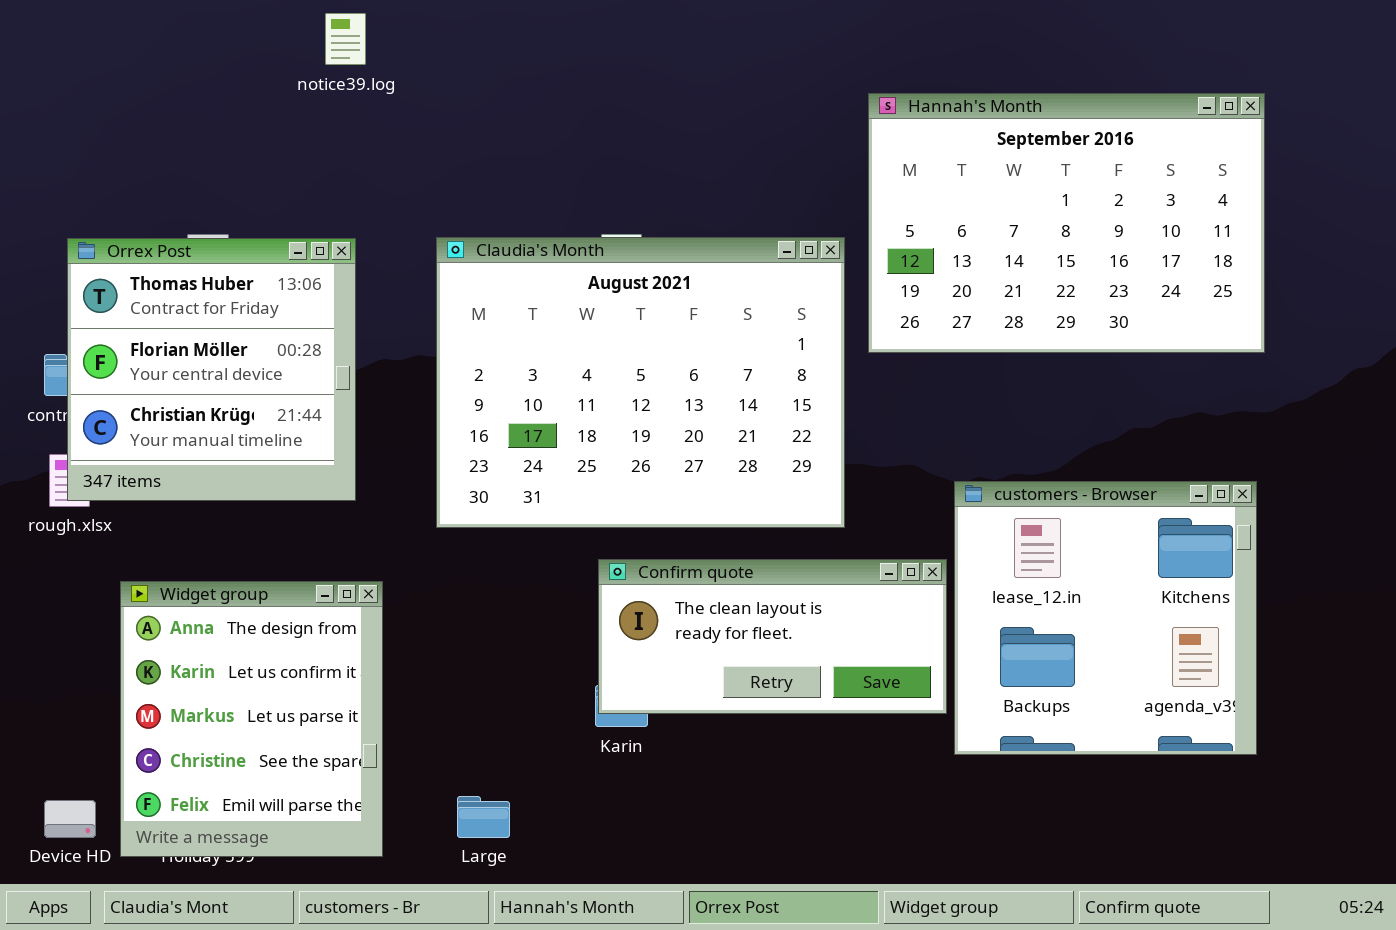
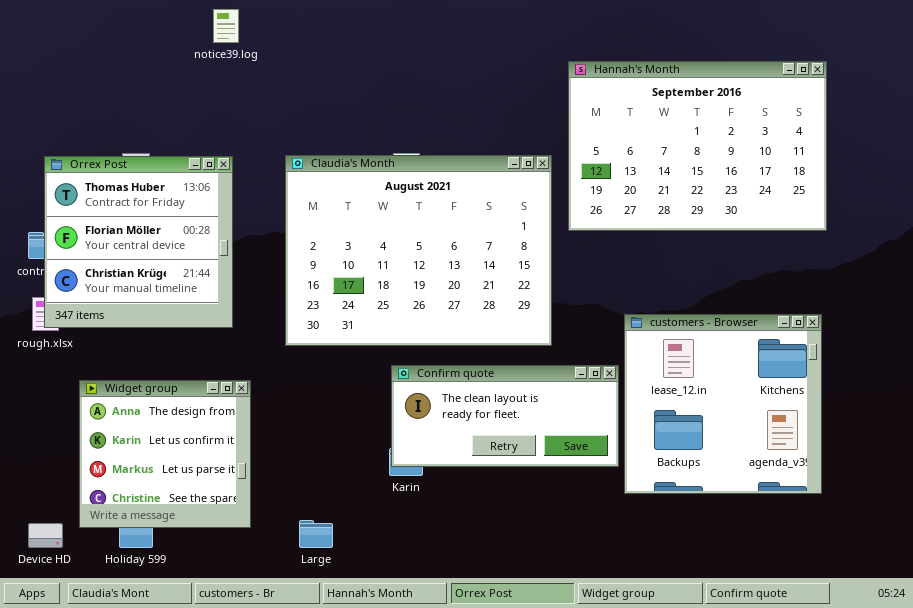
Widget group: [120,581,383,857] -> [79,380,251,528], resized

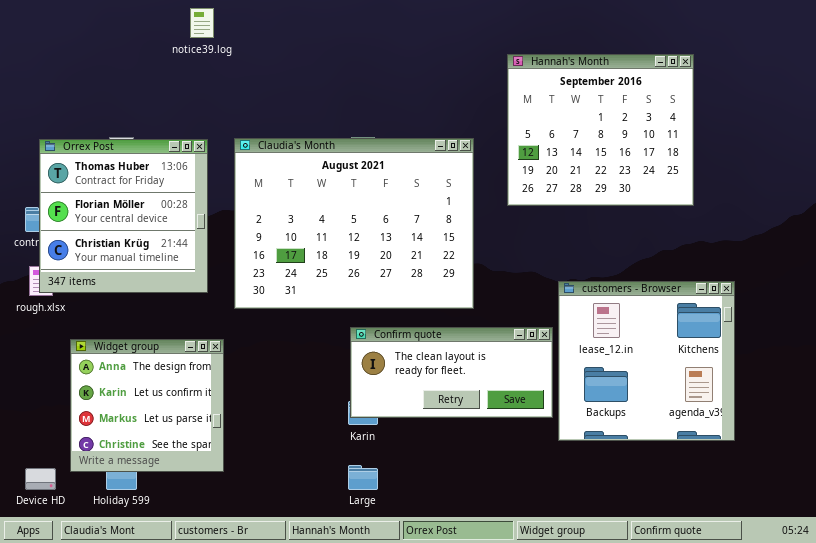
Hannah's Month: [568,61,827,231] -> [507,54,694,206], resized
Claudia's Month: [285,155,552,346] -> [234,138,474,309], moved
Large: [299,520,333,548] -> [348,465,378,490], moved

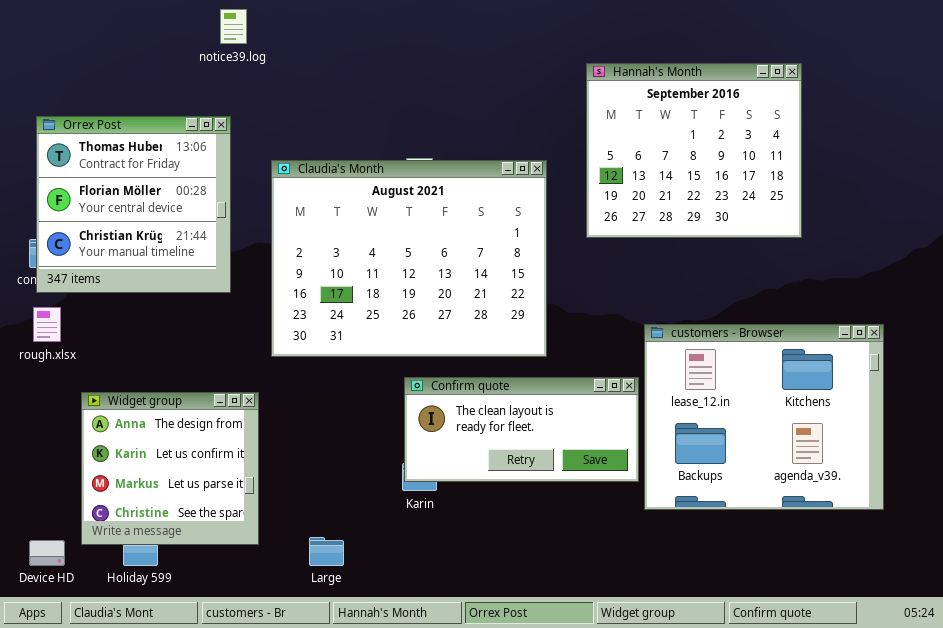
Orrex Post: [39,139,208,293] -> [36,116,231,293], moved
customers - Browser: [558,281,735,441] -> [644,324,884,510], resized
Large: [348,465,378,490] -> [309,537,344,566], moved

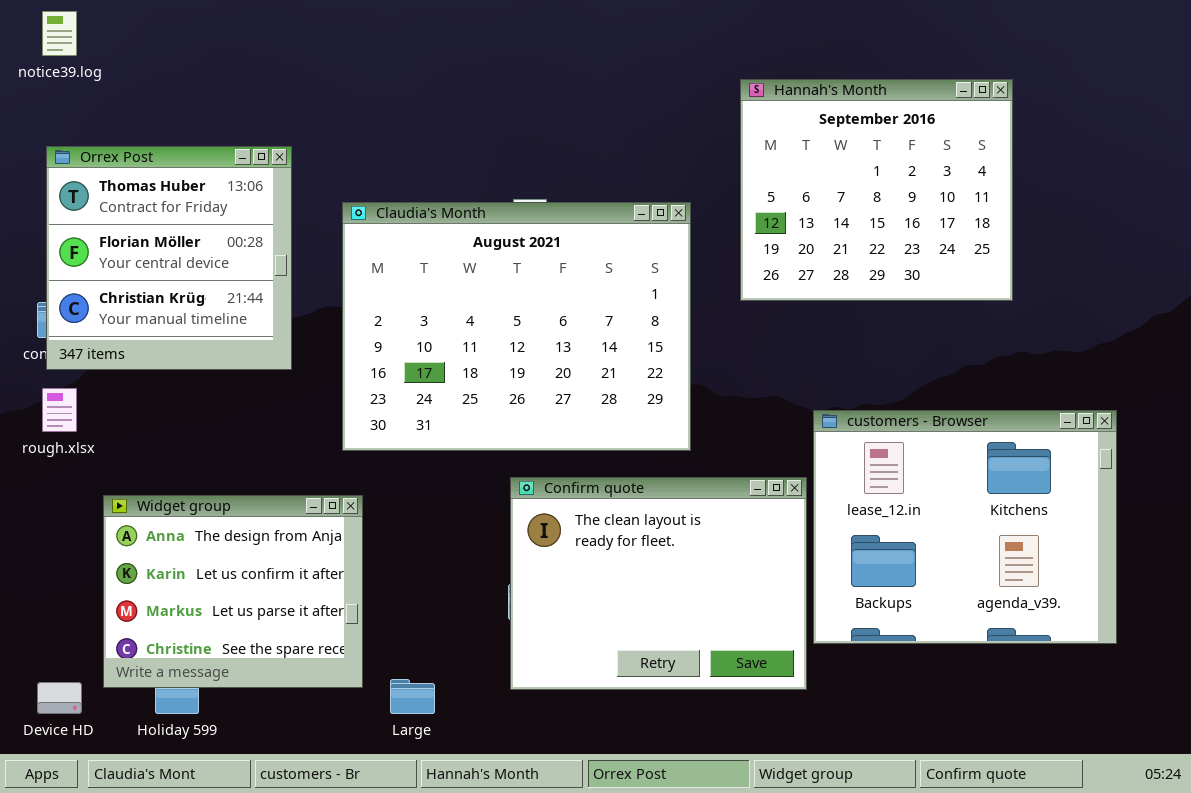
notice39.log: [220,9,247,44] -> [42,11,77,56], moved
Confirm quote: [404,377,639,482] -> [510,477,807,690], resized
Widget group: [81,392,259,545] -> [103,495,363,688], resized

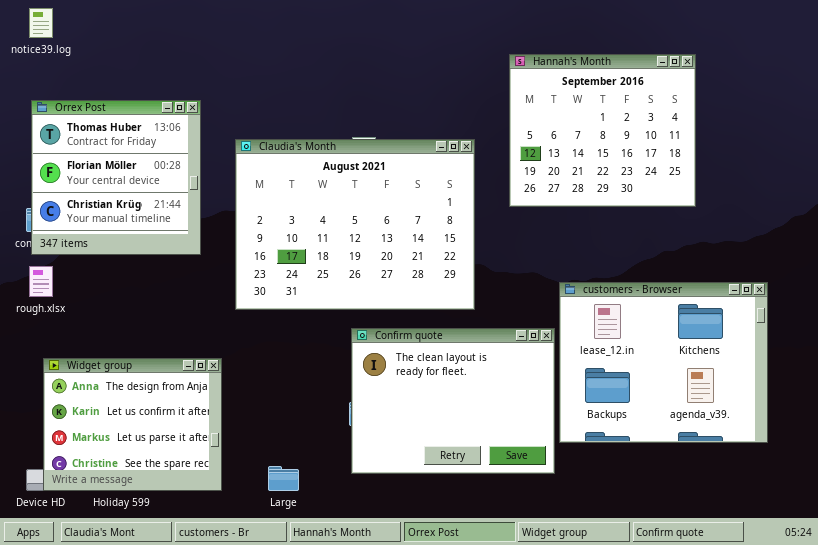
Widget group: [103,495,363,688] -> [43,358,222,491], moved

